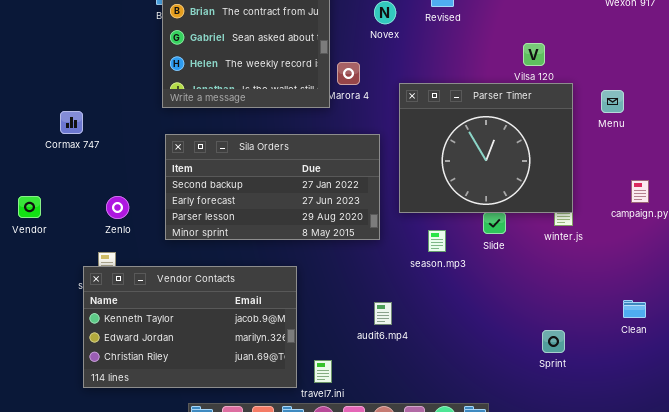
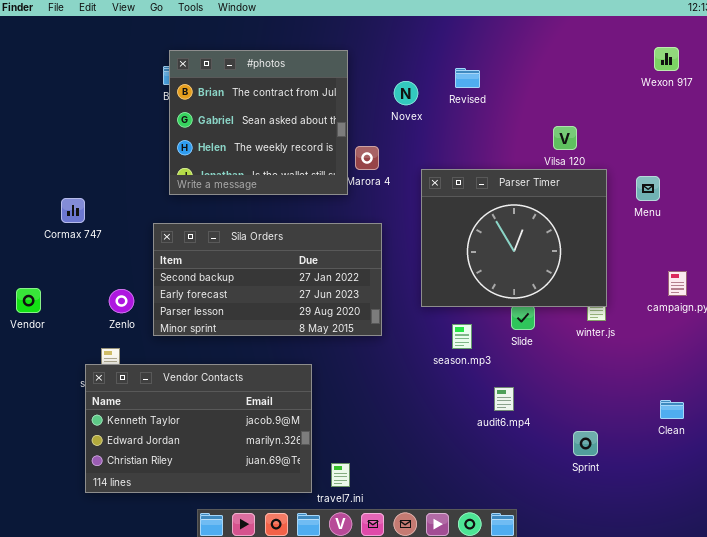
Sila Orders: [165,134,380,240] -> [153,223,382,336], moved
audit6.mp4: [374,302,392,325] -> [494,387,514,411], moved

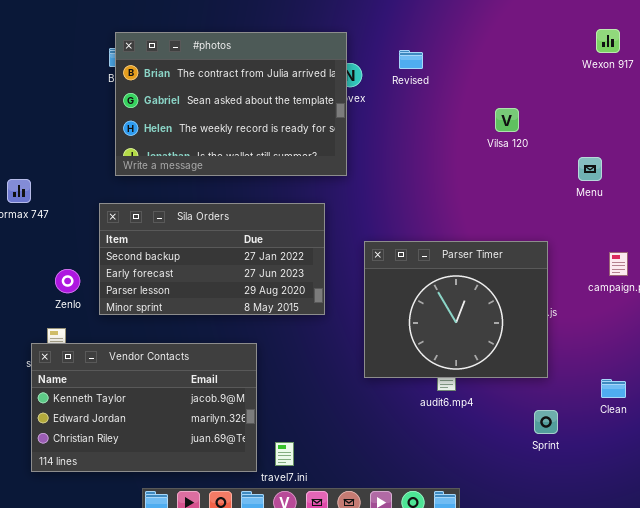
#photos: [169,50,348,195] -> [115,32,347,176], resized
Parser Timer: [421,169,607,307] -> [364,241,548,378], moved
Sprint: [573,431,598,456] -> [534,410,558,434], moved

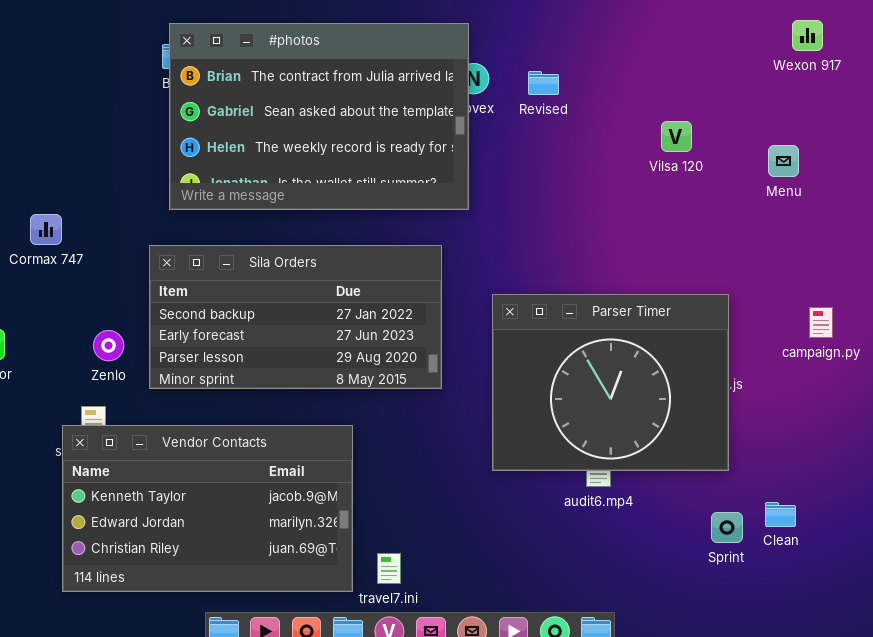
Revised: [399,50,423,69] -> [528,71,559,95], moved
Menu: [578,157,602,181] -> [768,145,799,177], moved
Clean: [601,379,626,398] -> [765,502,796,527], moved

